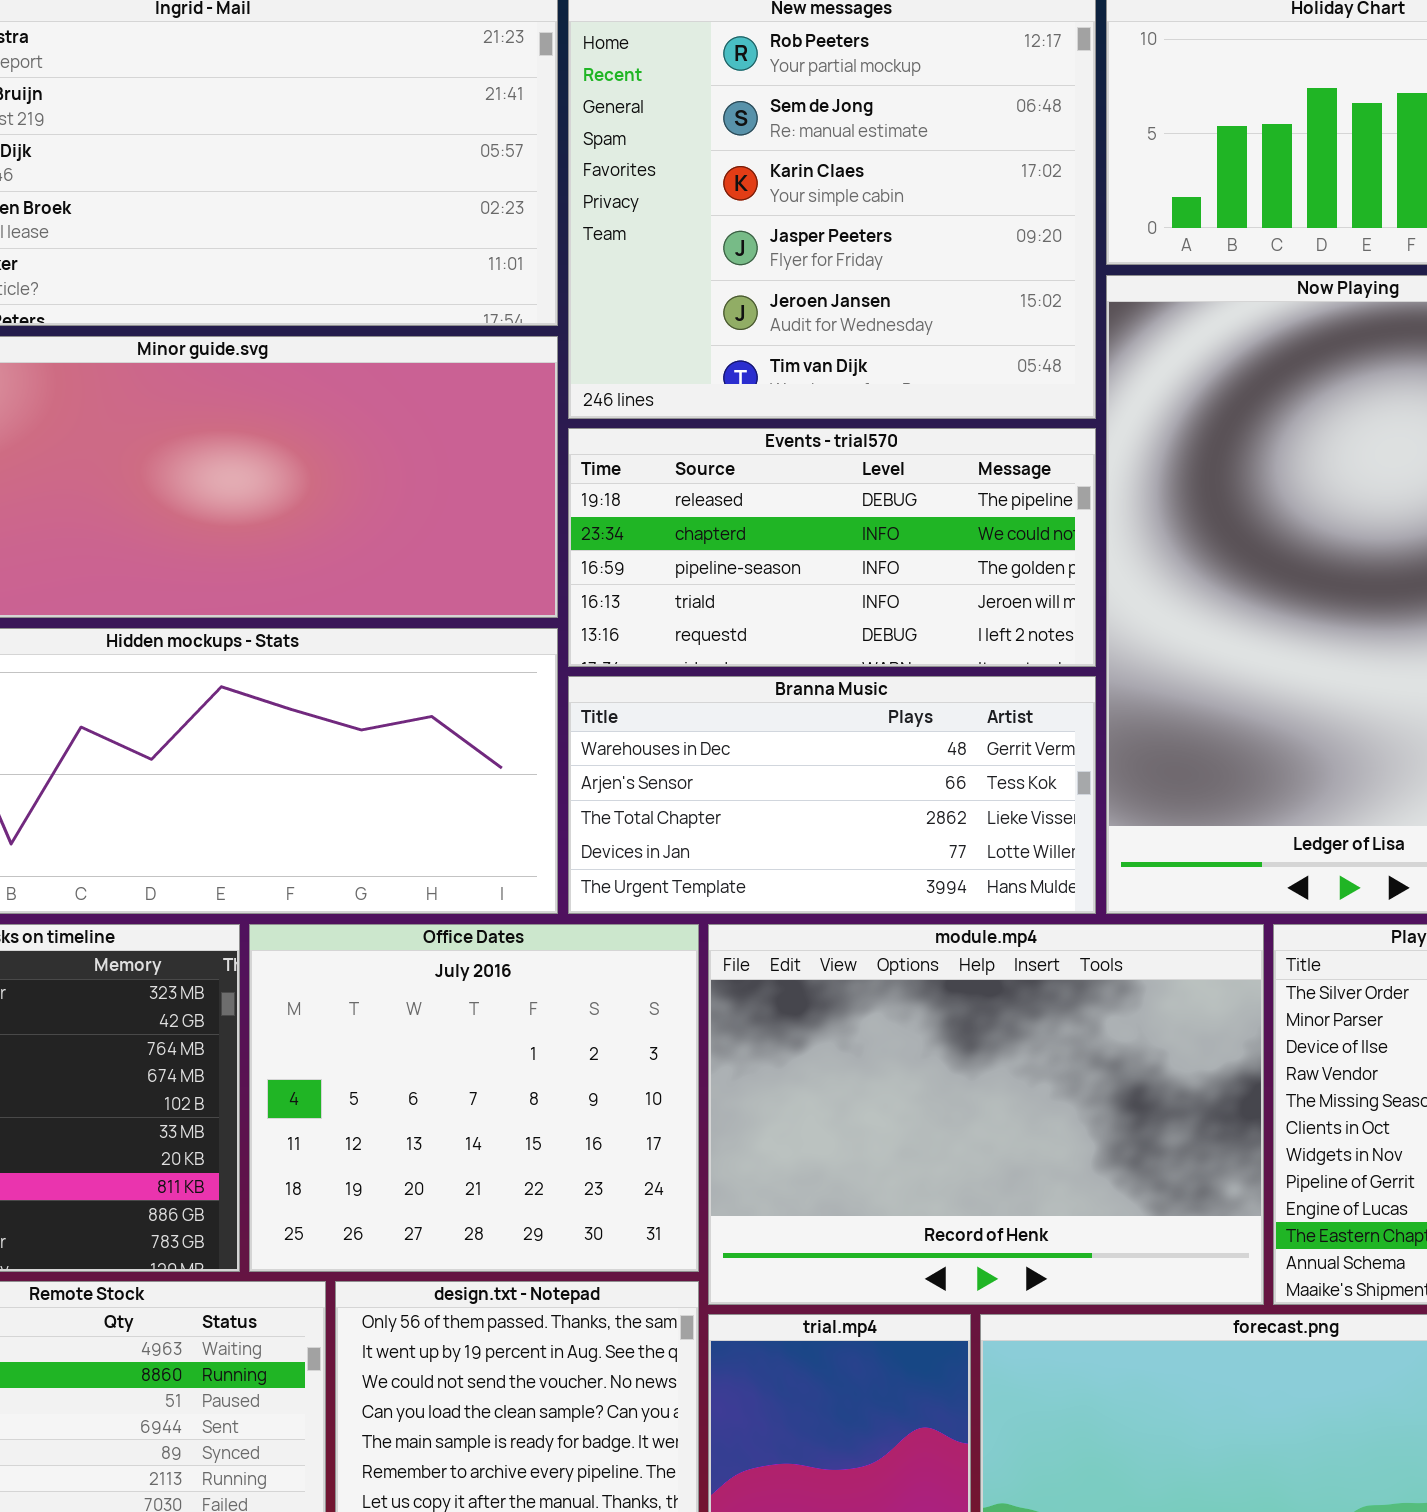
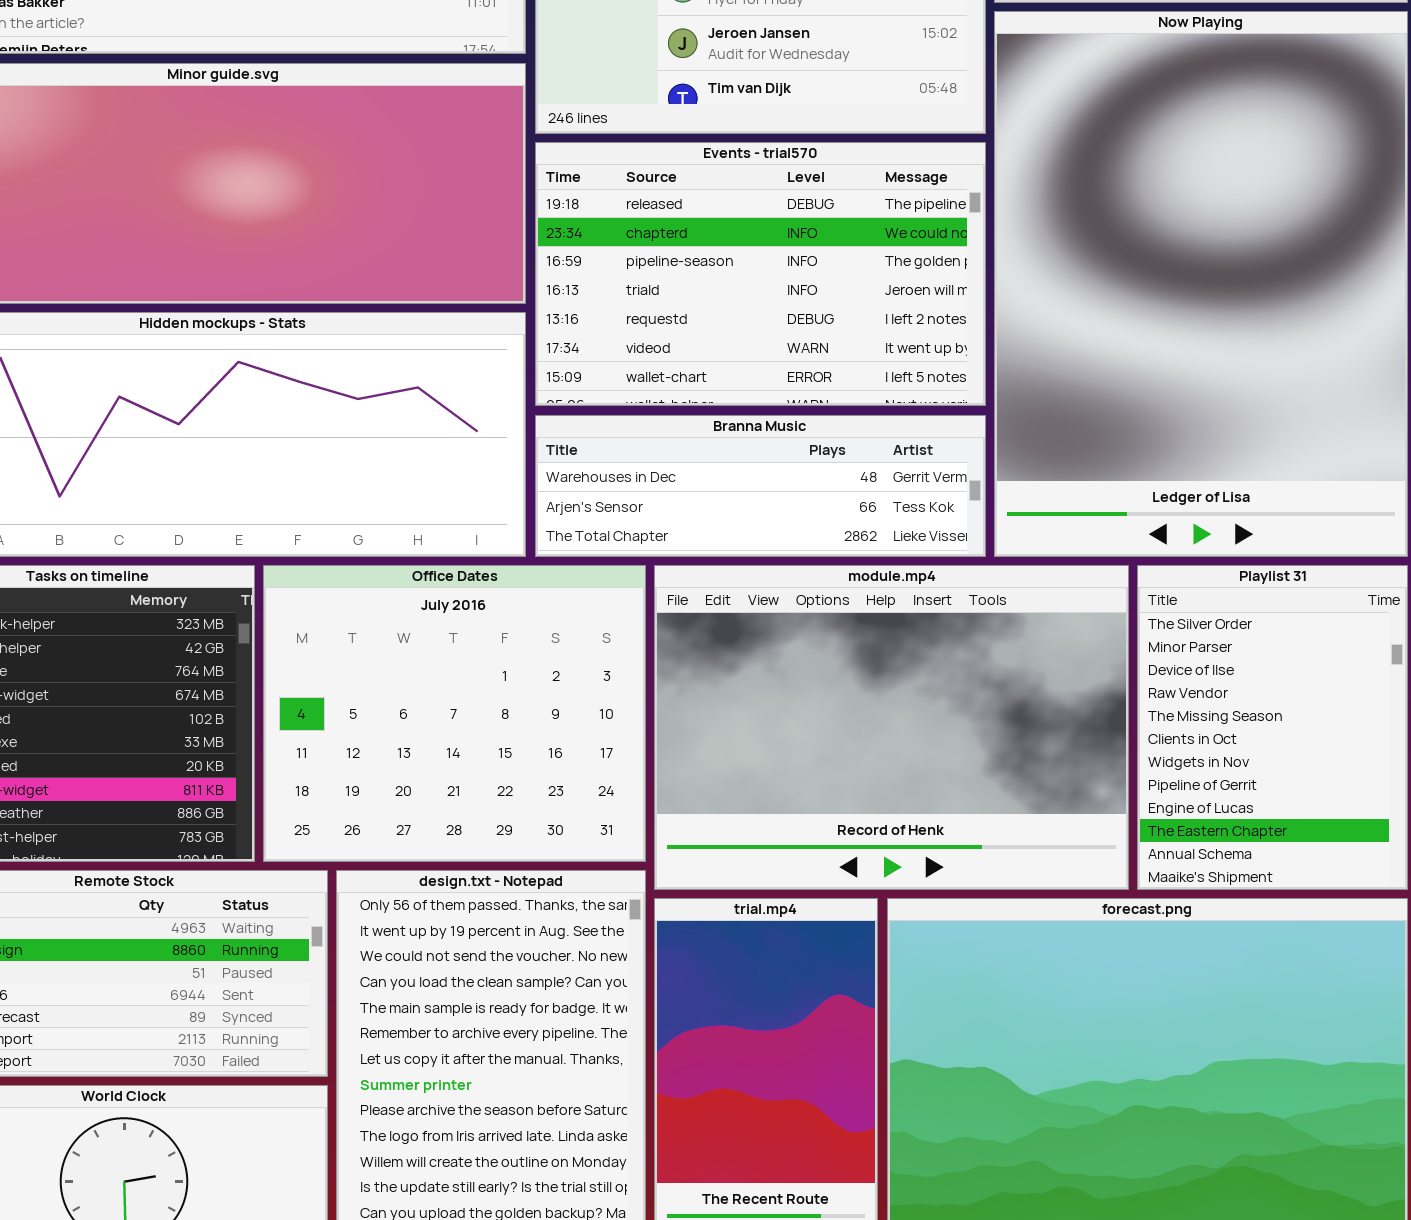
Events - trial570: [568,428,1096,667] -> [535,142,986,406], resized
Branna Music: [568,676,1096,914] -> [535,415,986,557], resized

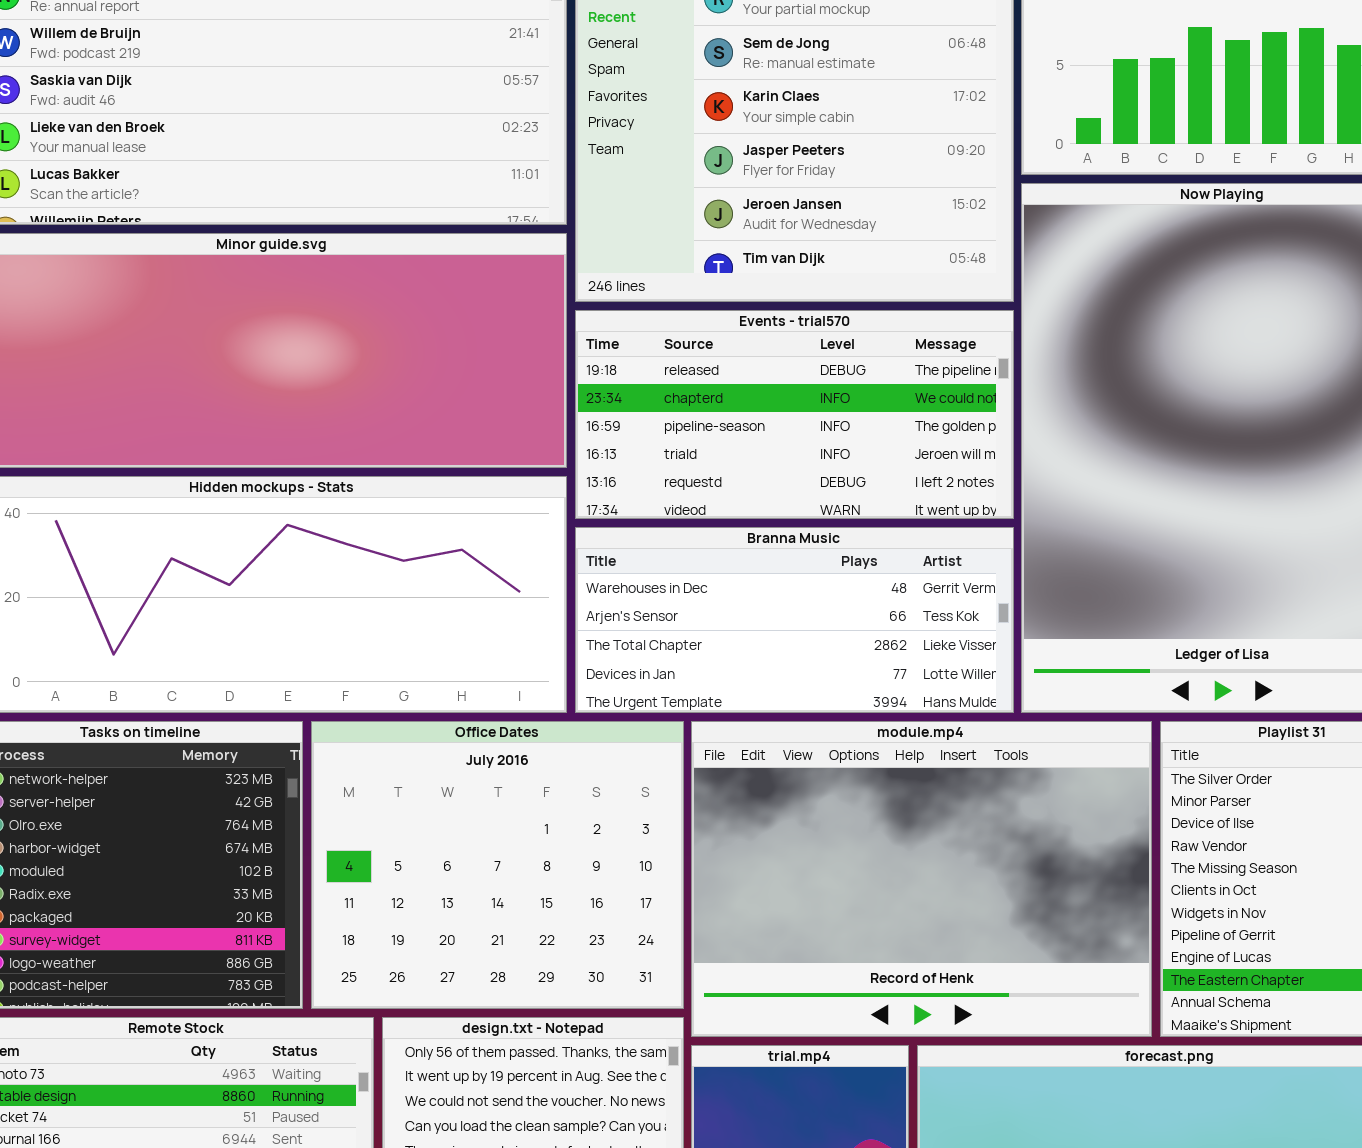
Events - trial570: [535,142,986,406] -> [575,310,1014,519], resized
Branna Music: [535,415,986,557] -> [575,527,1014,713], resized

